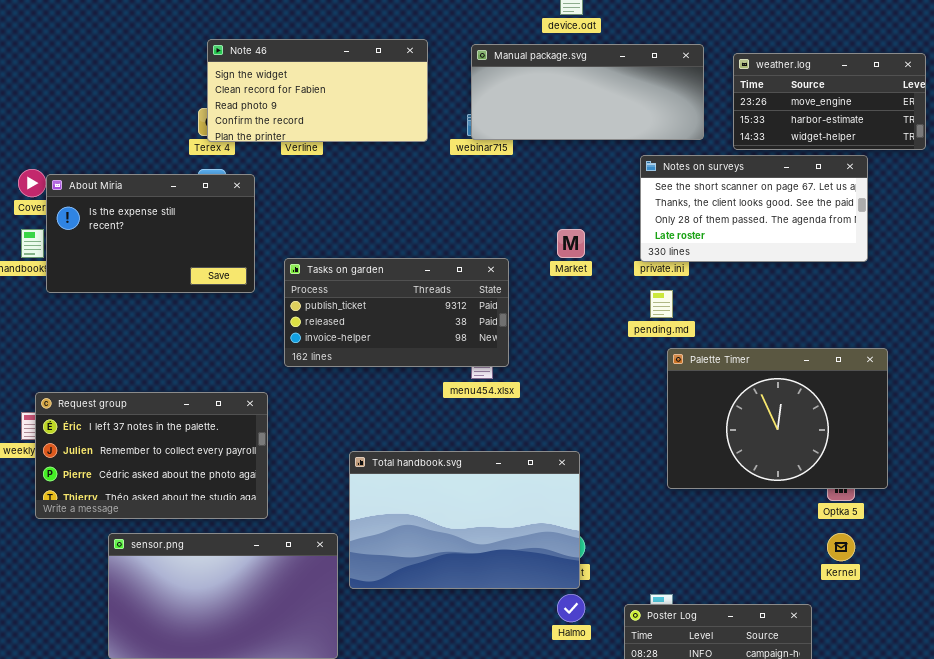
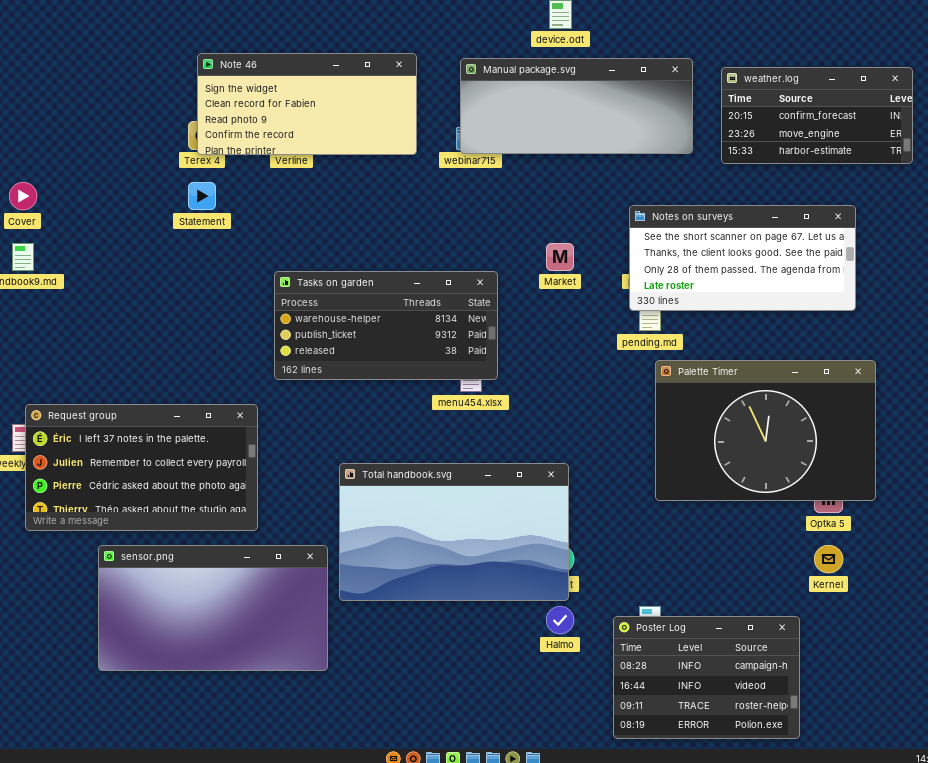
weather.log: [733,53,926,150] -> [721,67,913,164], scrolled up 1 row
Notes on surveys: [640,155,868,262] -> [629,205,856,311], moved
About Miria: [46,174,255,293] -> none, closed
Tasks on garden: [284,258,509,367] -> [274,271,498,380], scrolled up 1 row

